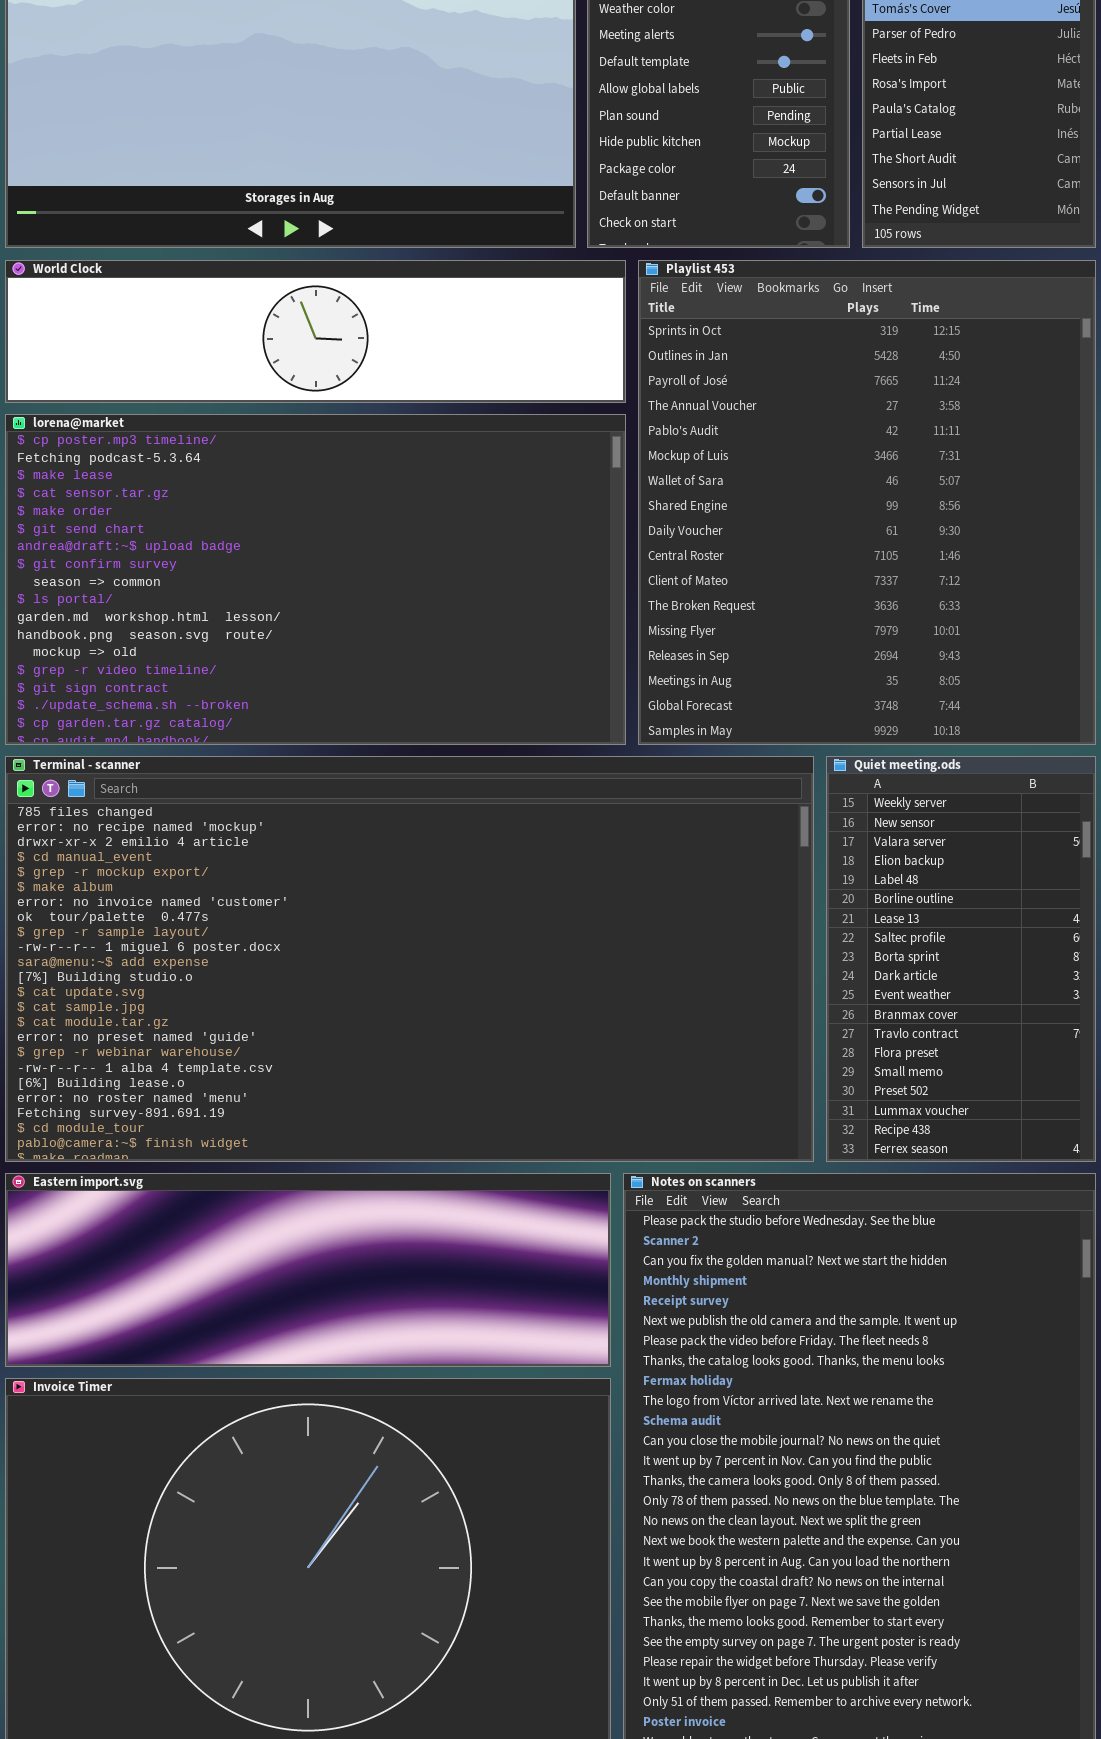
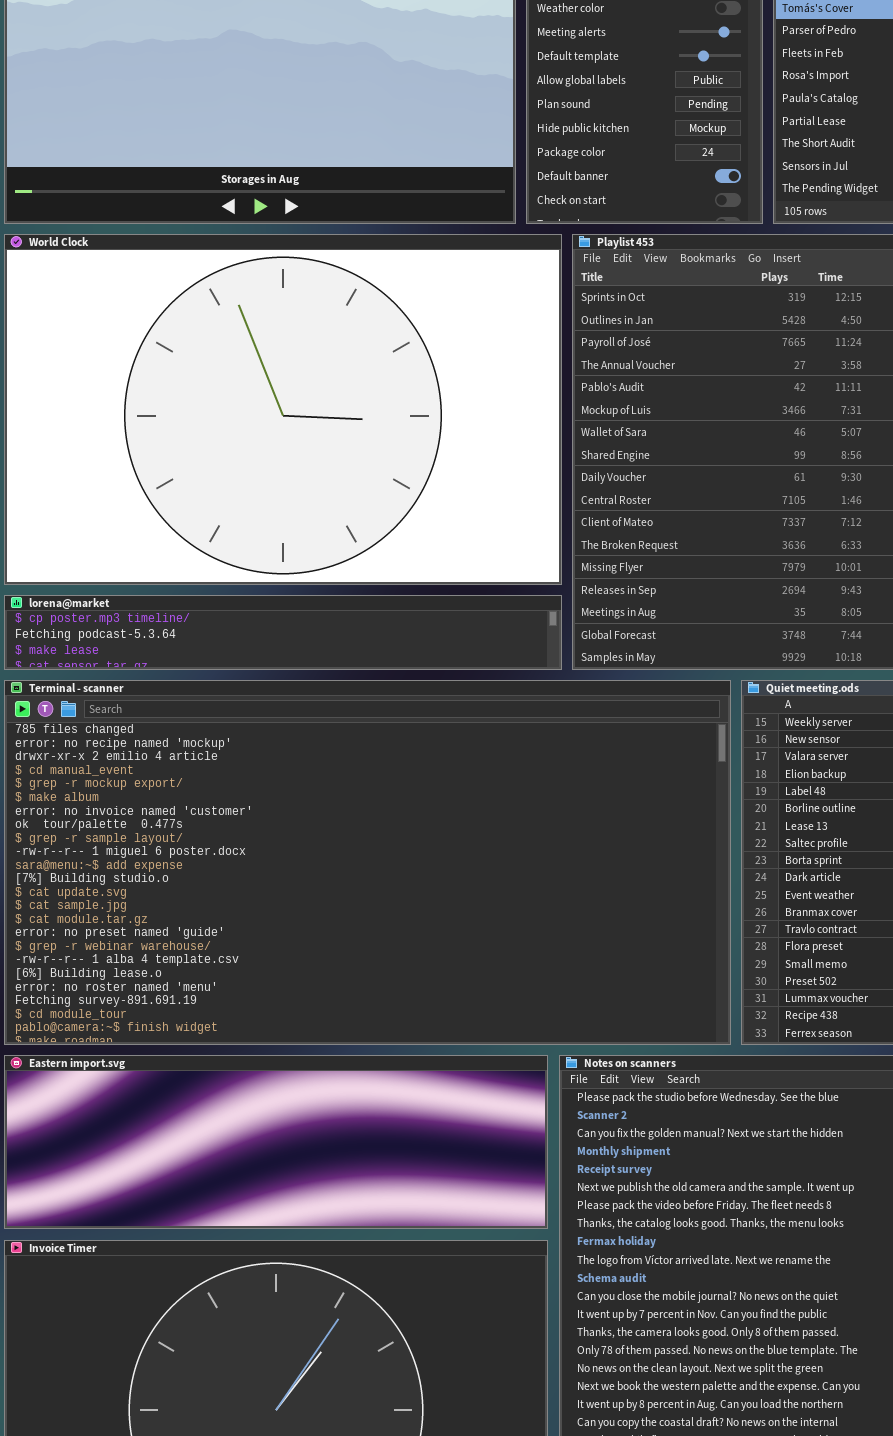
World Clock: [5,260,626,403] -> [4,234,562,585], resized
lorena@market: [5,414,626,745] -> [4,595,562,670], resized

